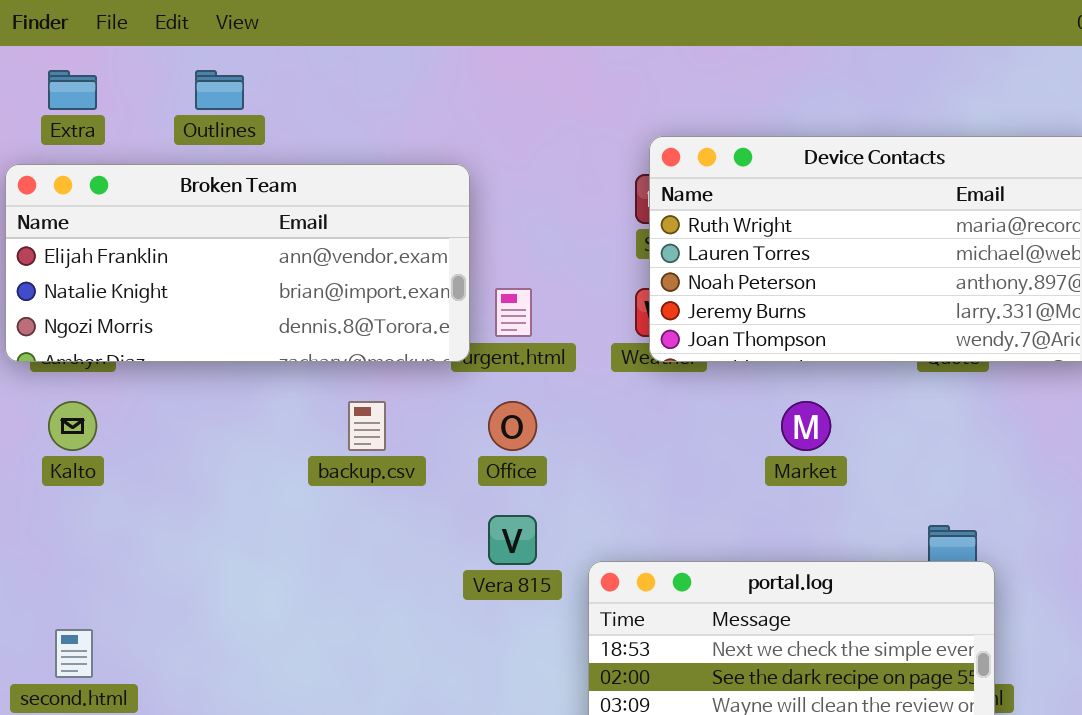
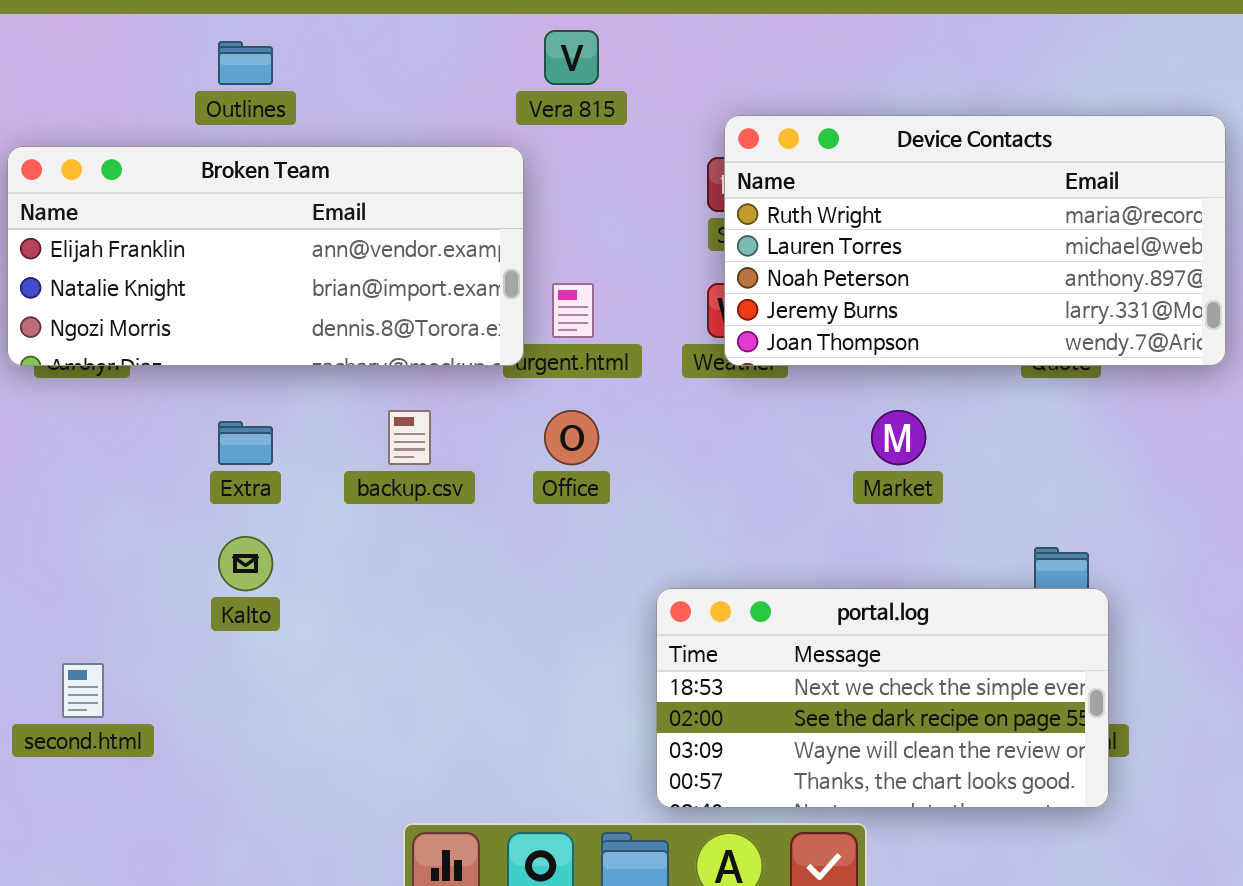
Extra: [48,70,97,110] -> [218,421,273,465], moved
Kalto: [48,401,97,451] -> [218,536,273,591], moved
Vera 815: [488,515,537,565] -> [544,30,599,85], moved

